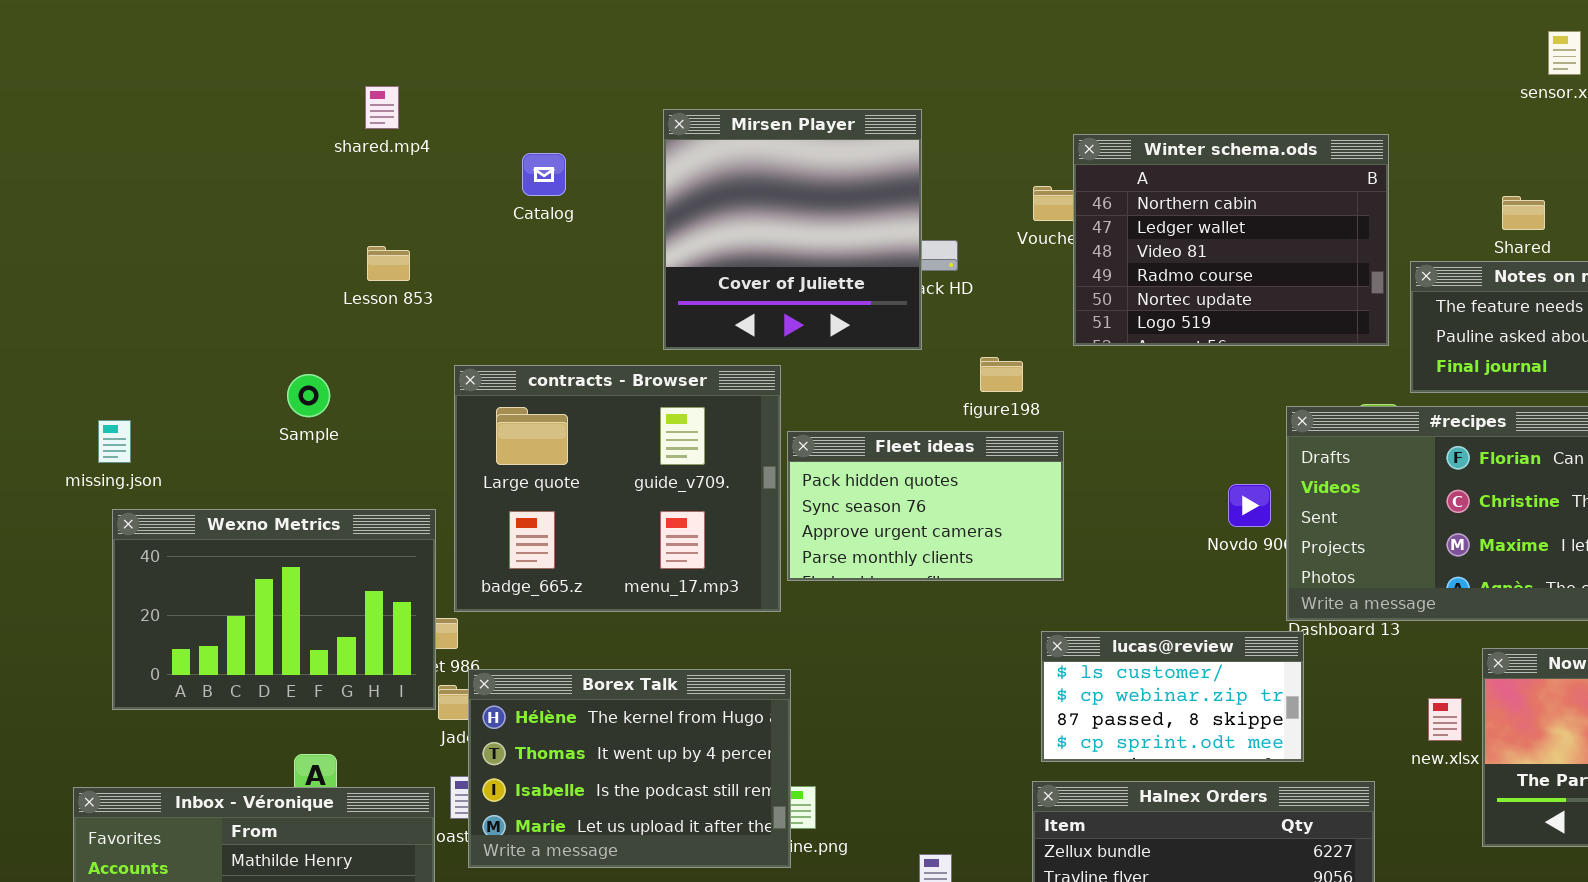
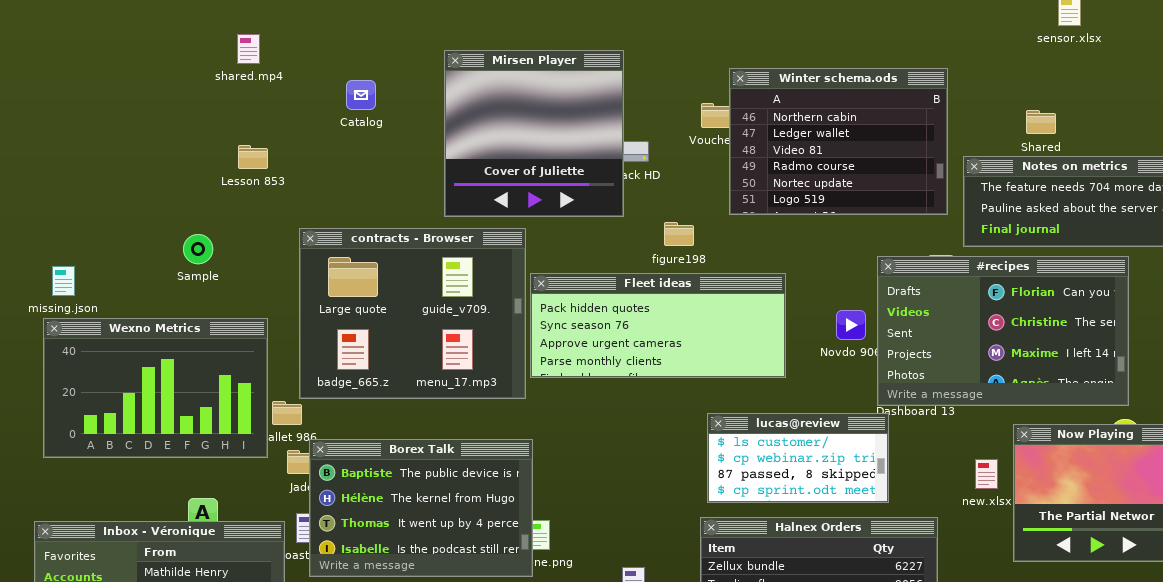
Fleet ideas: [787,431,1064,581] -> [530,273,786,378], resized
Wexno Metrics: [112,509,436,710] -> [43,318,268,458], moved
Borex Talk: [468,669,791,868] -> [309,439,533,577], scrolled up 1 row

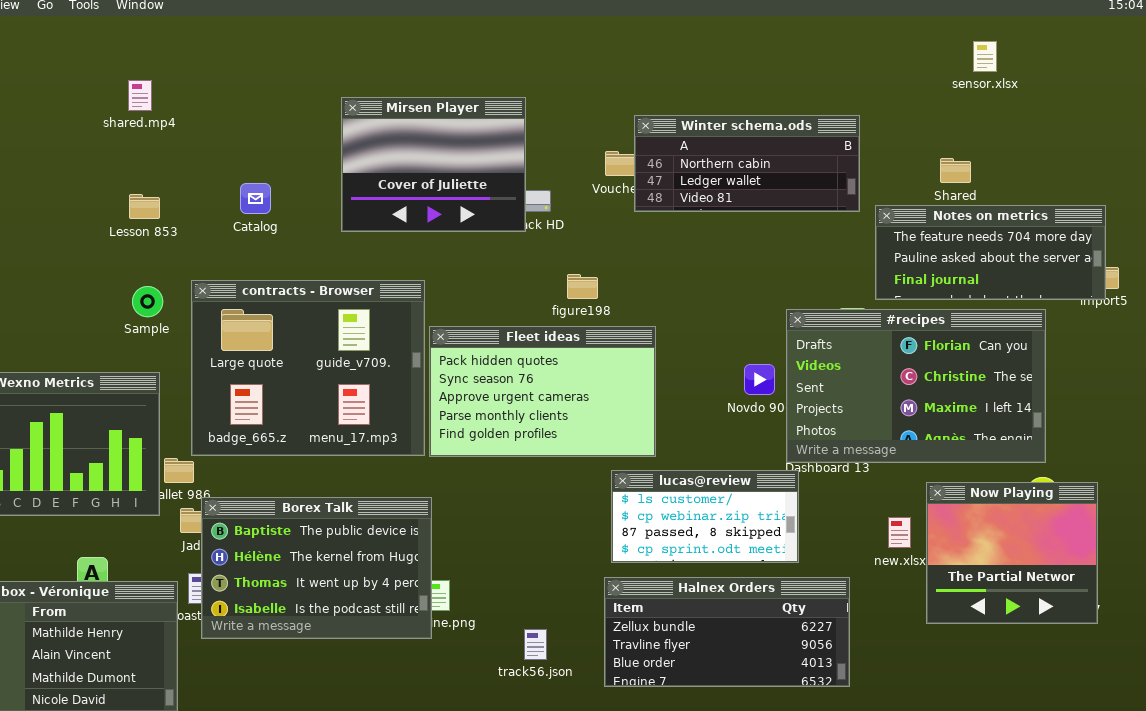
Mirsen Player: [444,50,624,217] -> [341,97,526,232], resized
Winter schema.ods: [729,68,948,215] -> [634,115,860,212], resized
Catalog: [346,80,376,110] -> [240,183,271,214], moved
Sample: [183,234,213,264] -> [132,286,163,317], moved
Fleet ideas: [530,273,786,378] -> [429,326,656,457], resized

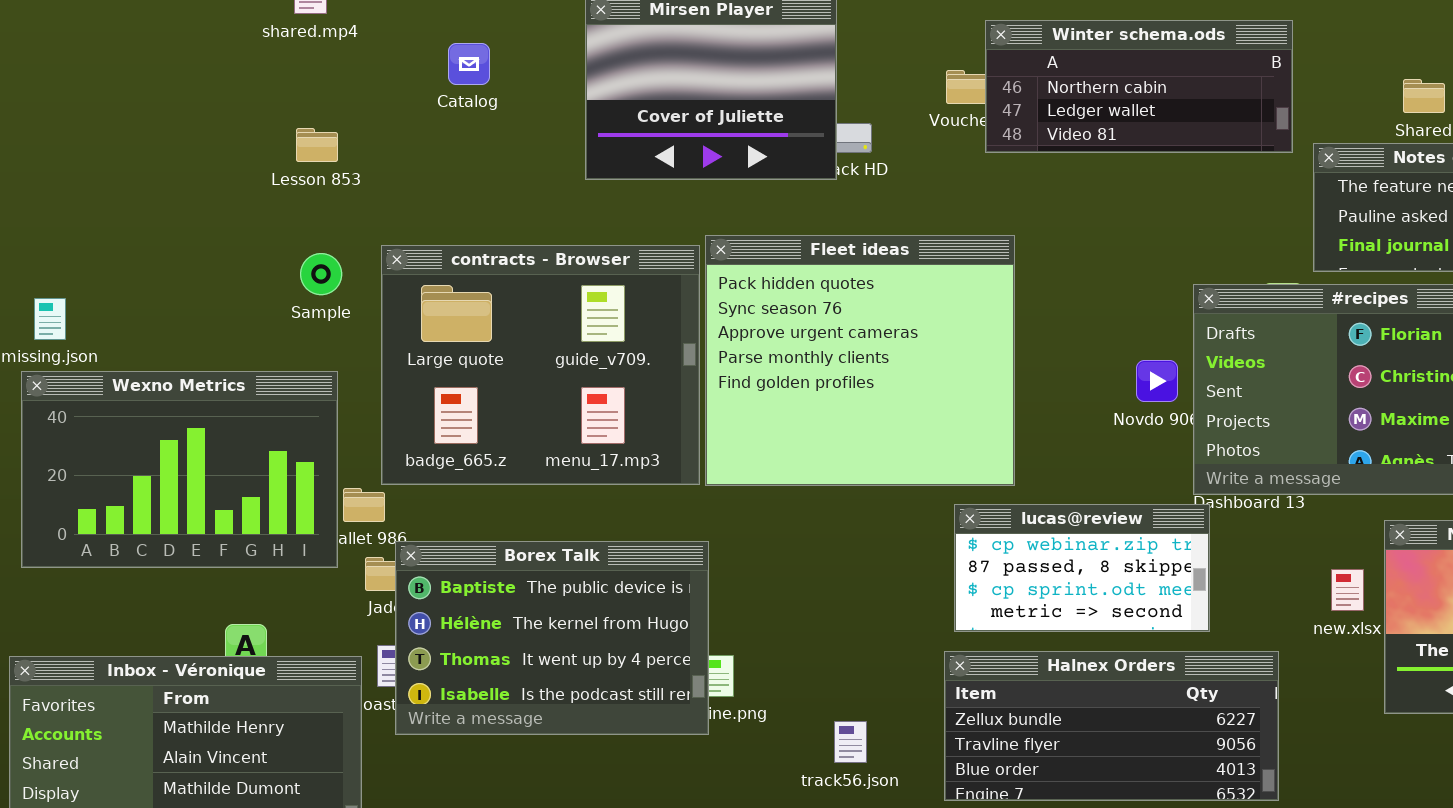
Catalog: [240,183,271,214] -> [448,43,490,85], moved
Fleet ideas: [429,326,656,457] -> [705,235,1015,486], resized
lucas@review: [611,470,799,563] -> [954,504,1210,632], scrolled down 1 row

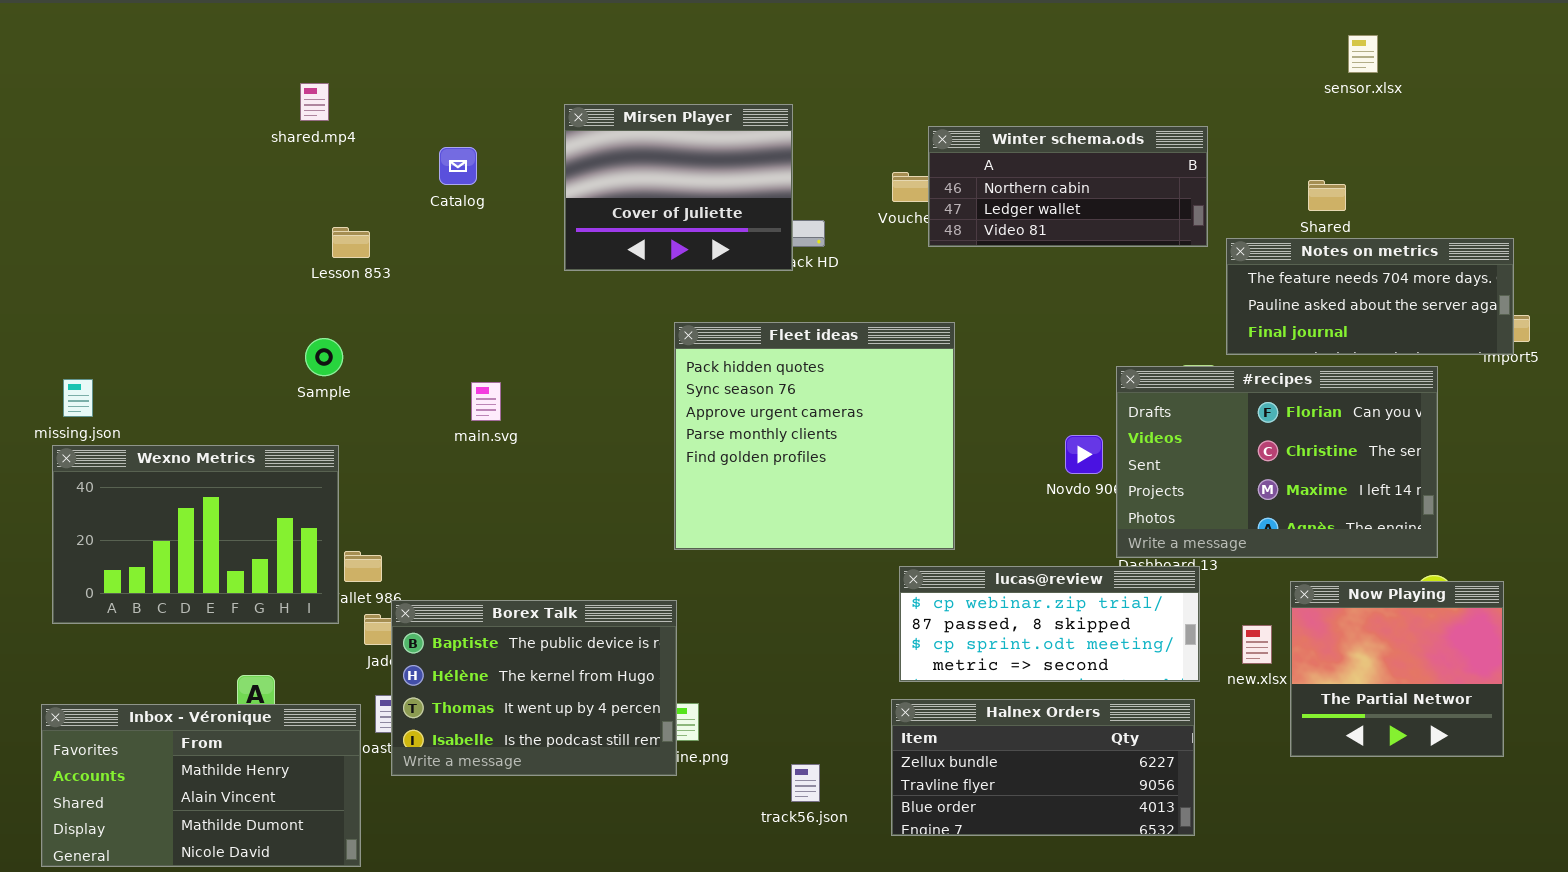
Lesson 853: [296,128,338,162] -> [332,227,370,258], moved
contracts - Browser: [381,245,700,485] -> none, closed
lucas@review: [954,504,1210,632] -> [899,566,1200,682], resized

